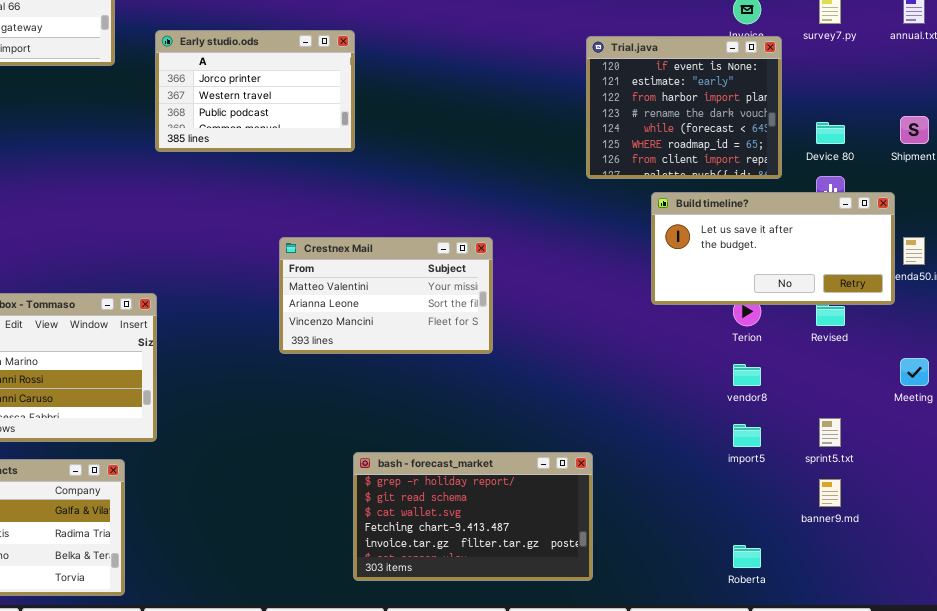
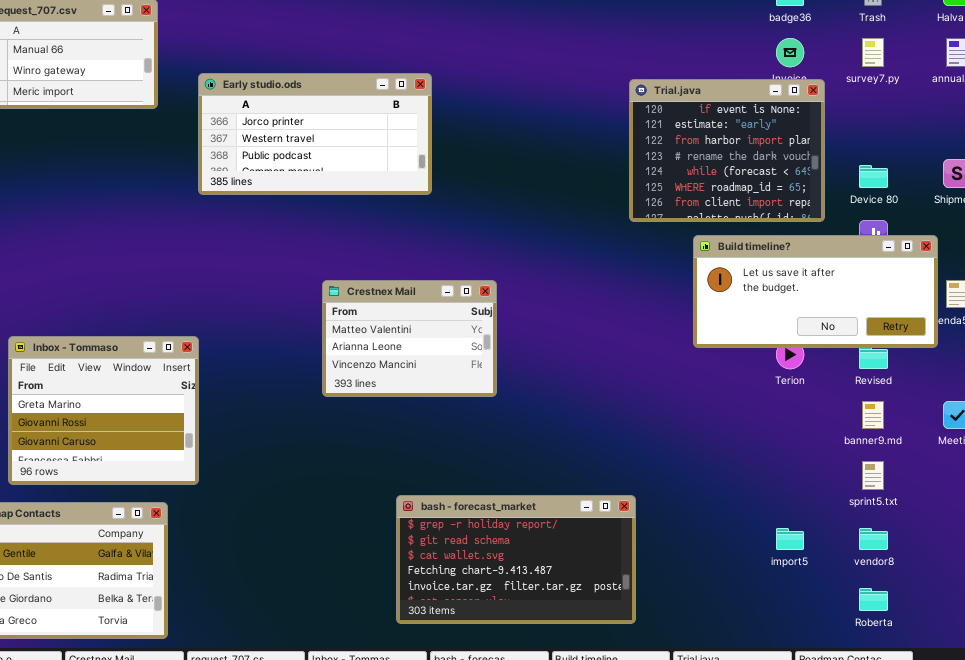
Early studio.ods: [155,30,355,152] -> [198,73,432,195], resized
Crestnex Mail: [279,237,493,354] -> [322,280,497,397], resized
vendor8: [733,364,761,386] -> [859,528,888,550], moved
import5: [733,424,761,447] -> [776,528,804,550], moved
banner9.md: [819,479,841,507] -> [862,401,884,429], moved
Roberta: [733,545,761,568] -> [859,588,888,611], moved

